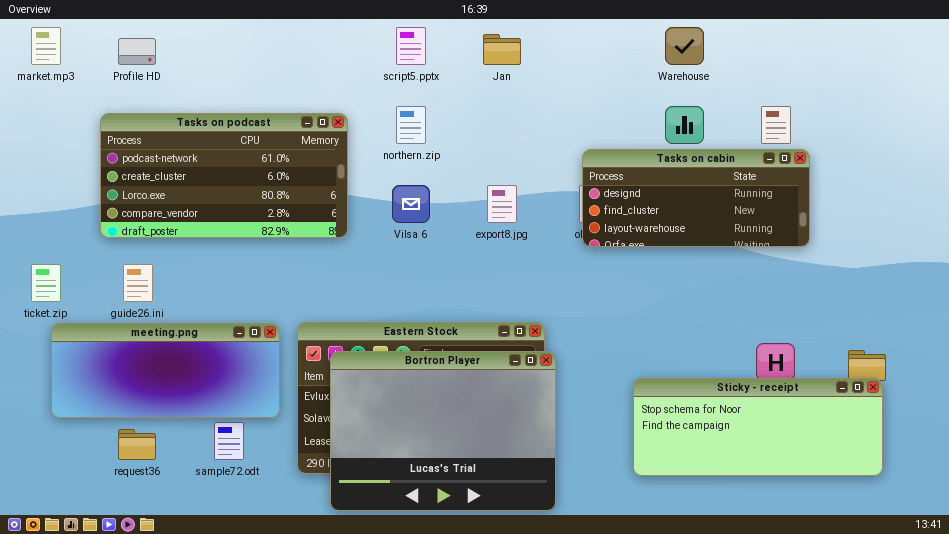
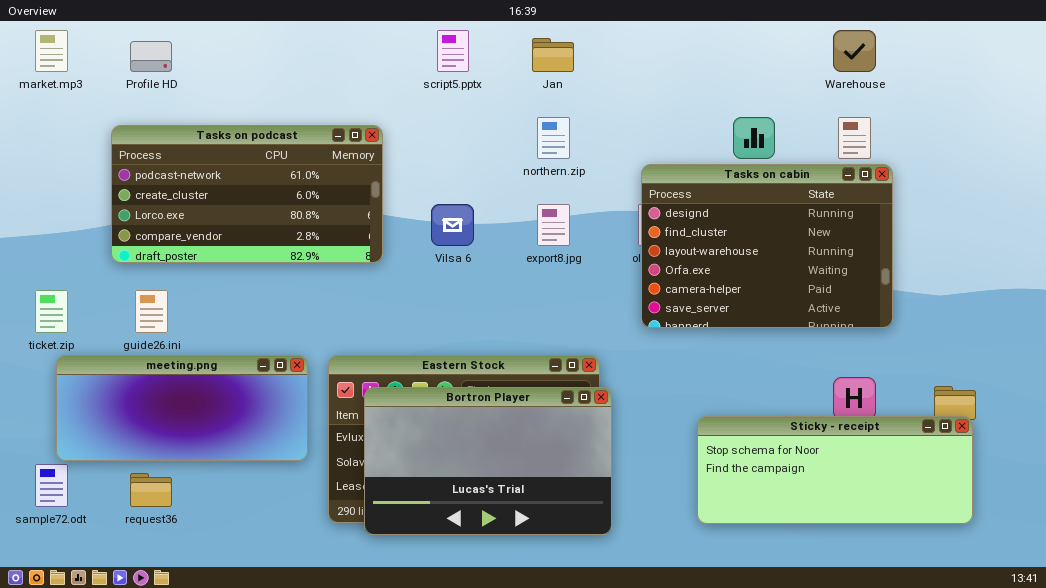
Warehouse: [665,27,704,65] -> [833,30,876,72], moved
northern.zip: [396,106,426,144] -> [537,117,570,159], moved
Tasks on cabin: [582,149,810,247] -> [641,164,893,328], resized
Bortron Player: [330,351,556,511] -> [364,387,612,535], resized
sample72.odt: [214,422,244,460] -> [35,464,68,507], moved

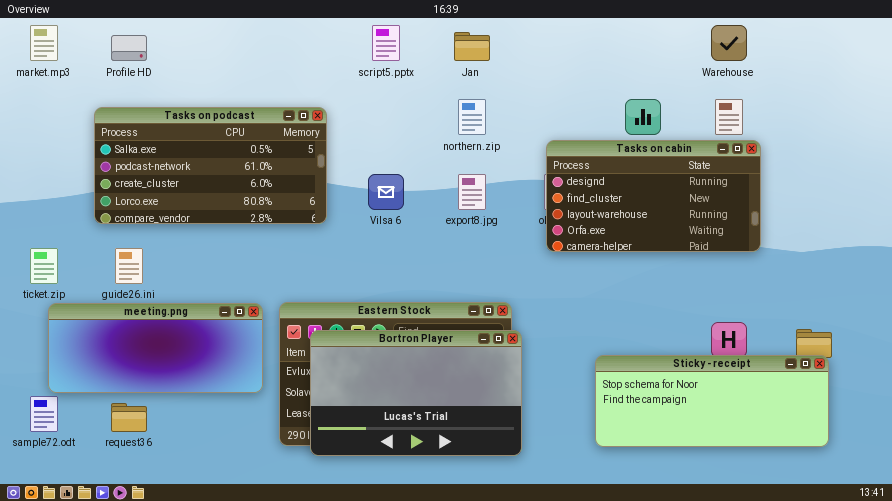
Tasks on podcast: [111,125,383,263] -> [94,107,327,224], scrolled up 1 row
Tasks on cabin: [641,164,893,328] -> [546,140,761,252], resized

